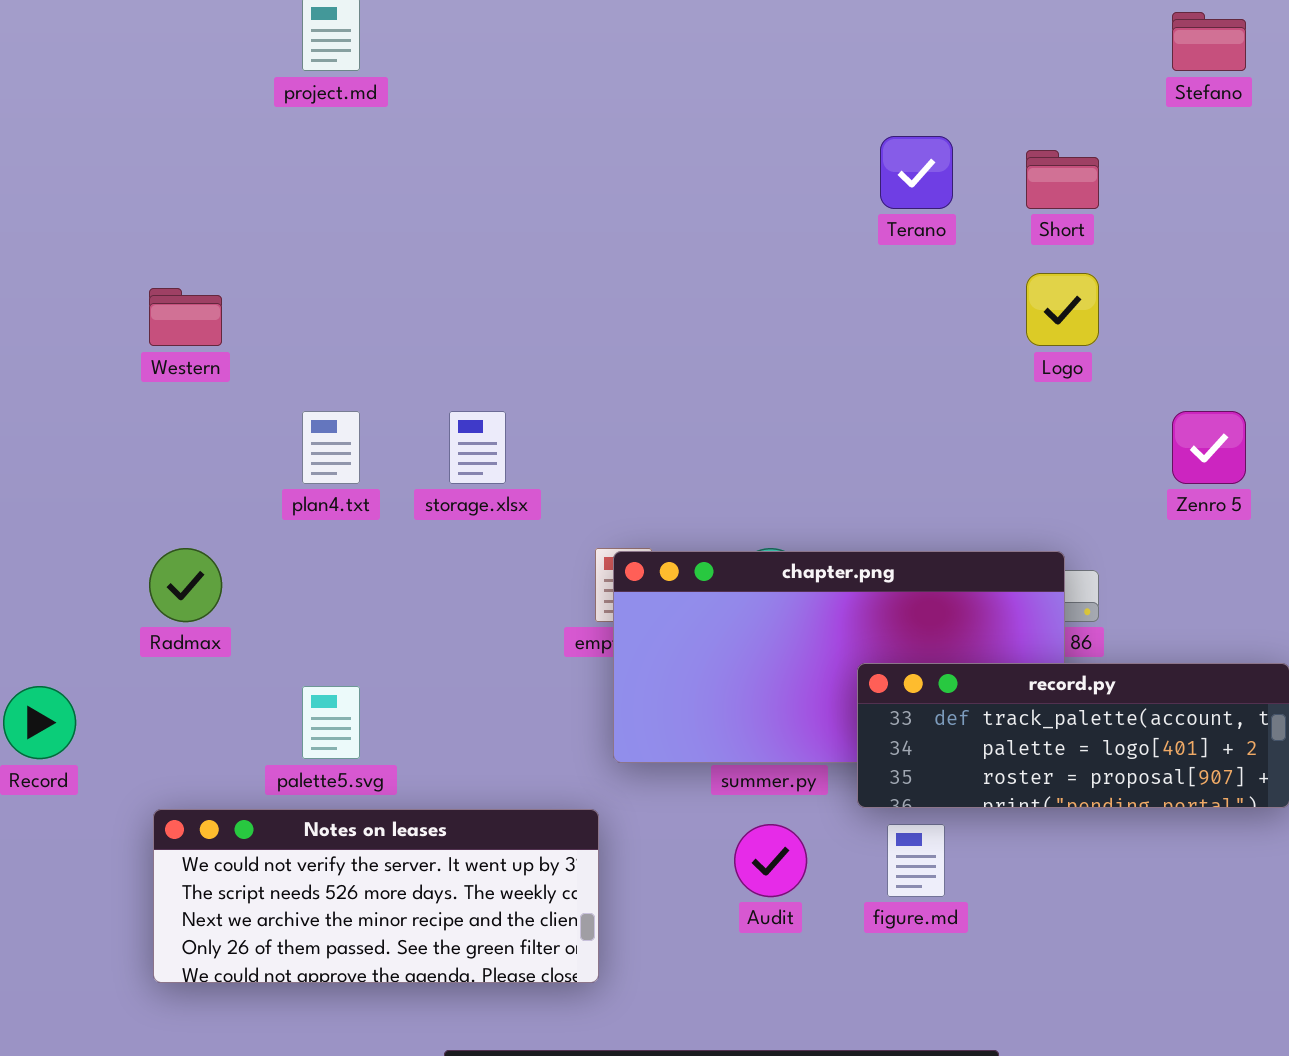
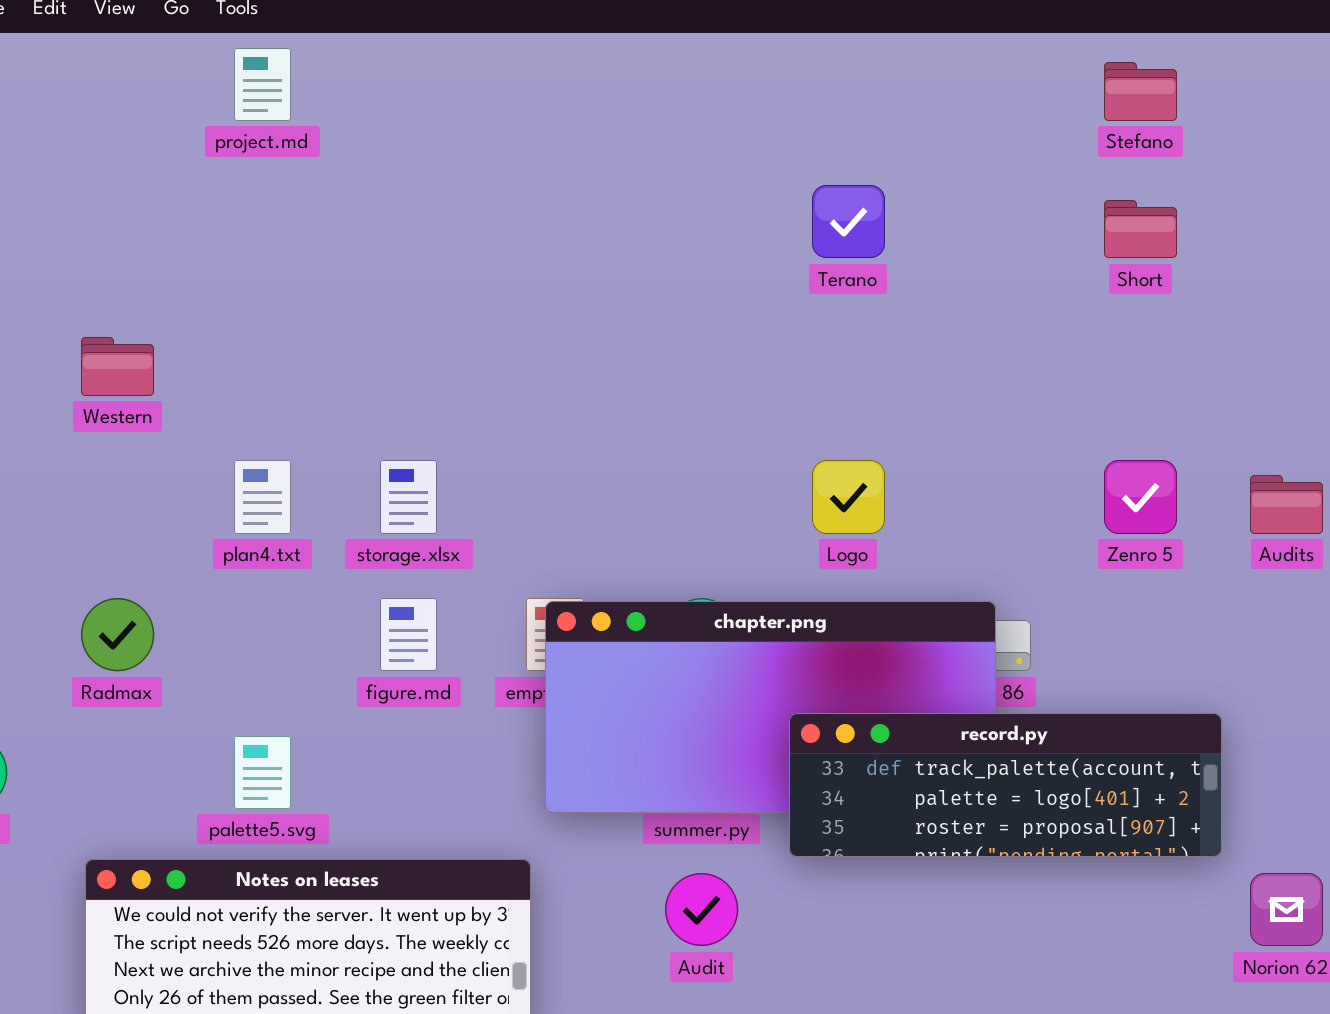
Short: [1026,150,1099,209] -> [1104,200,1177,258], moved
Logo: [1026,273,1099,346] -> [812,460,885,534], moved
figure.md: [887,824,945,897] -> [380,598,437,671], moved

